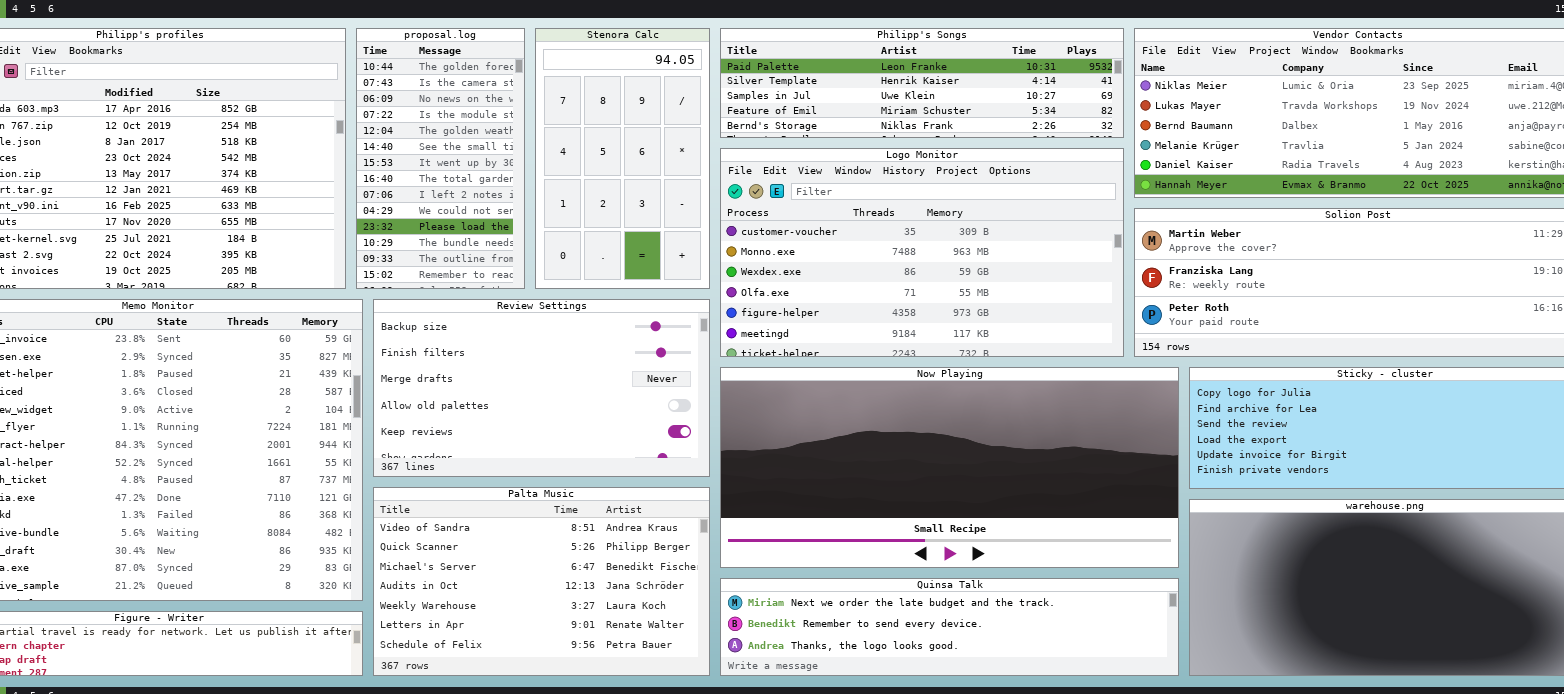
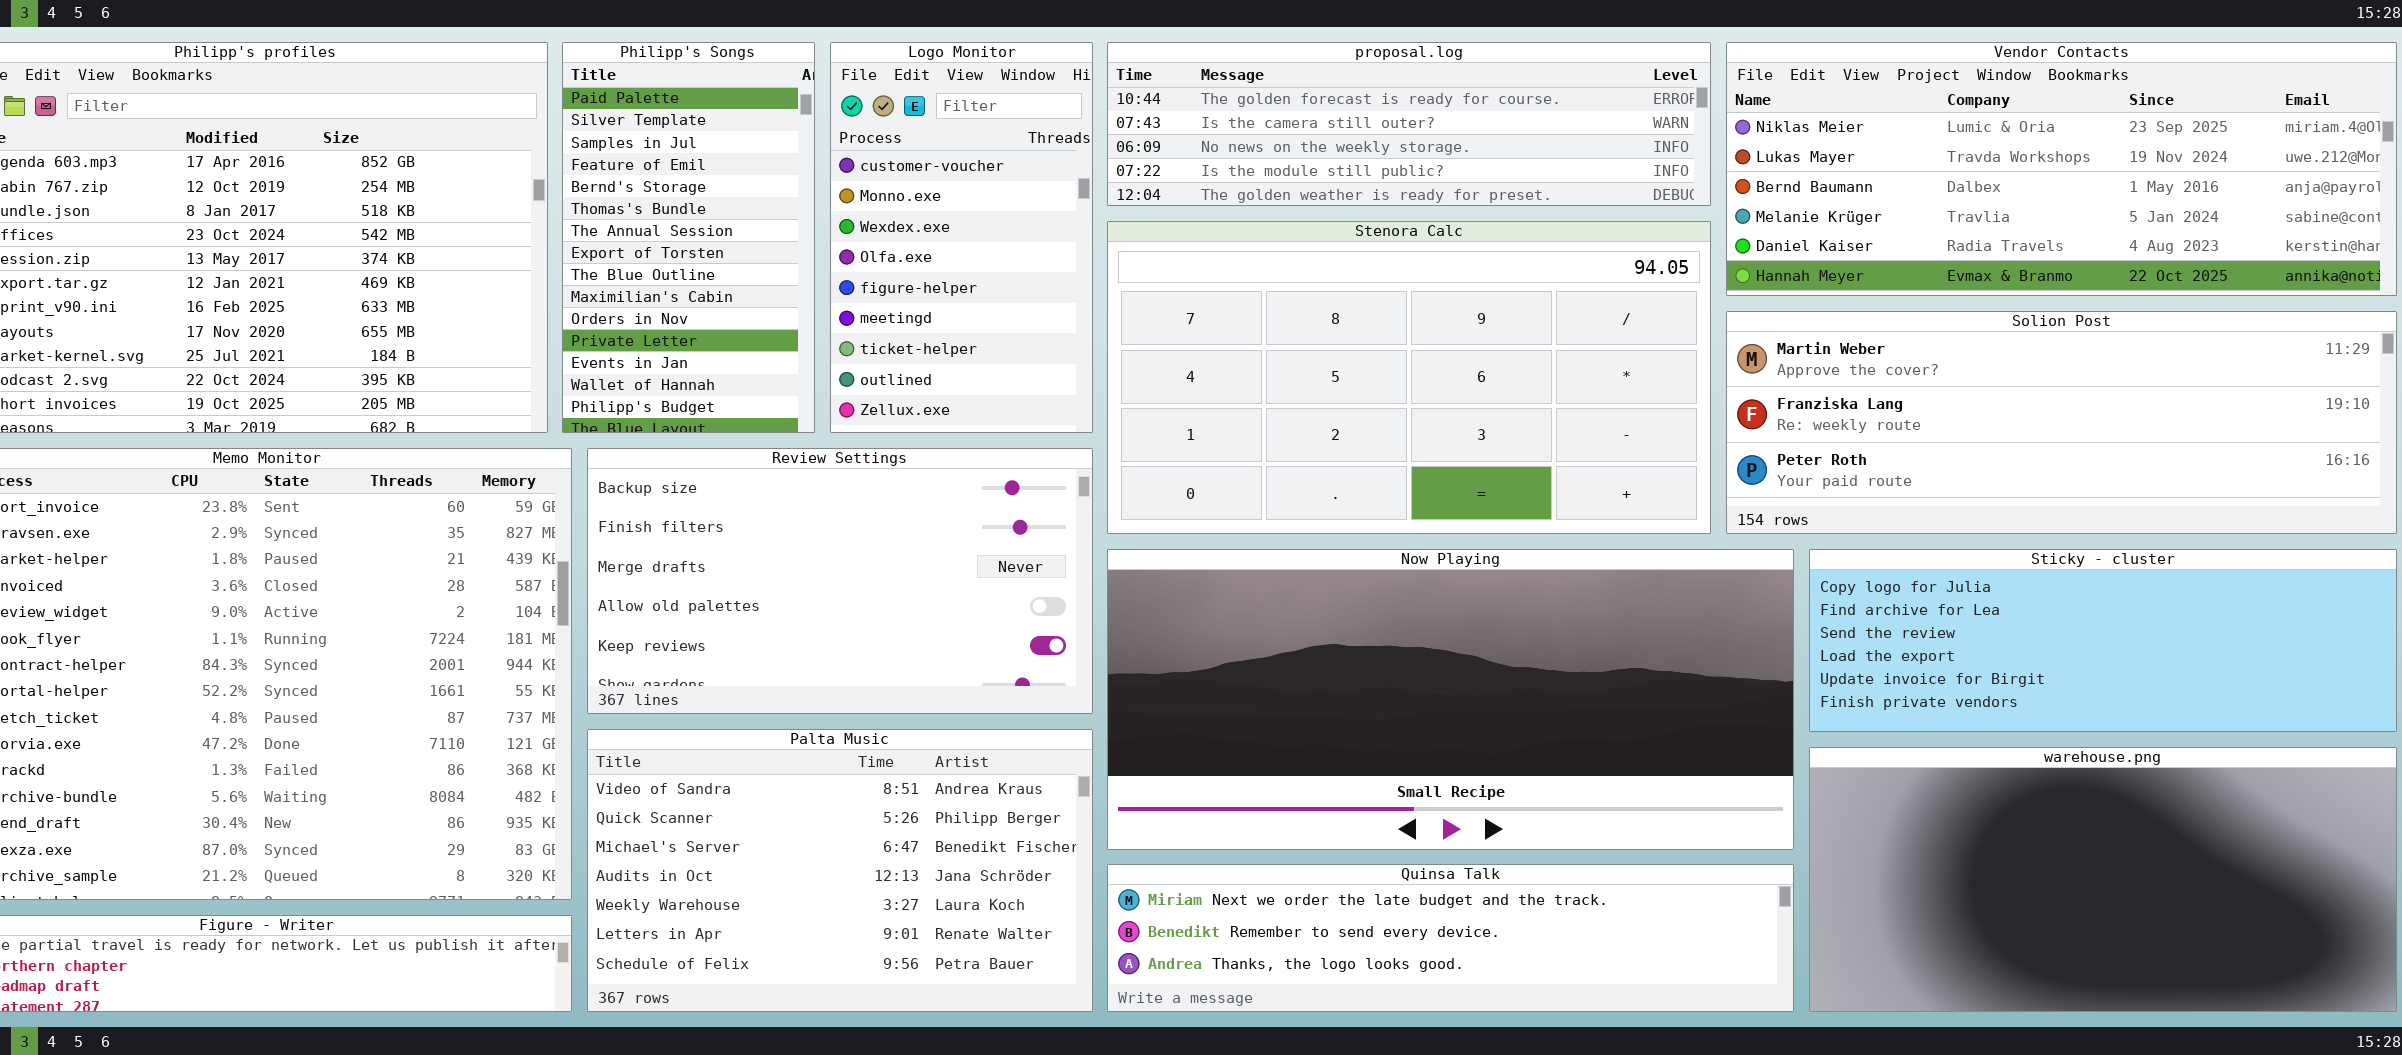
proposal.log: [356,28,525,289] -> [1107,42,1711,206], moved, resized
Stenora Calc: [535,28,710,289] -> [1107,221,1711,534], moved, resized
Philipp's Songs: [720,28,1124,138] -> [562,42,815,433], moved, resized
Logo Monitor: [720,148,1124,357] -> [830,42,1093,433], moved, resized

